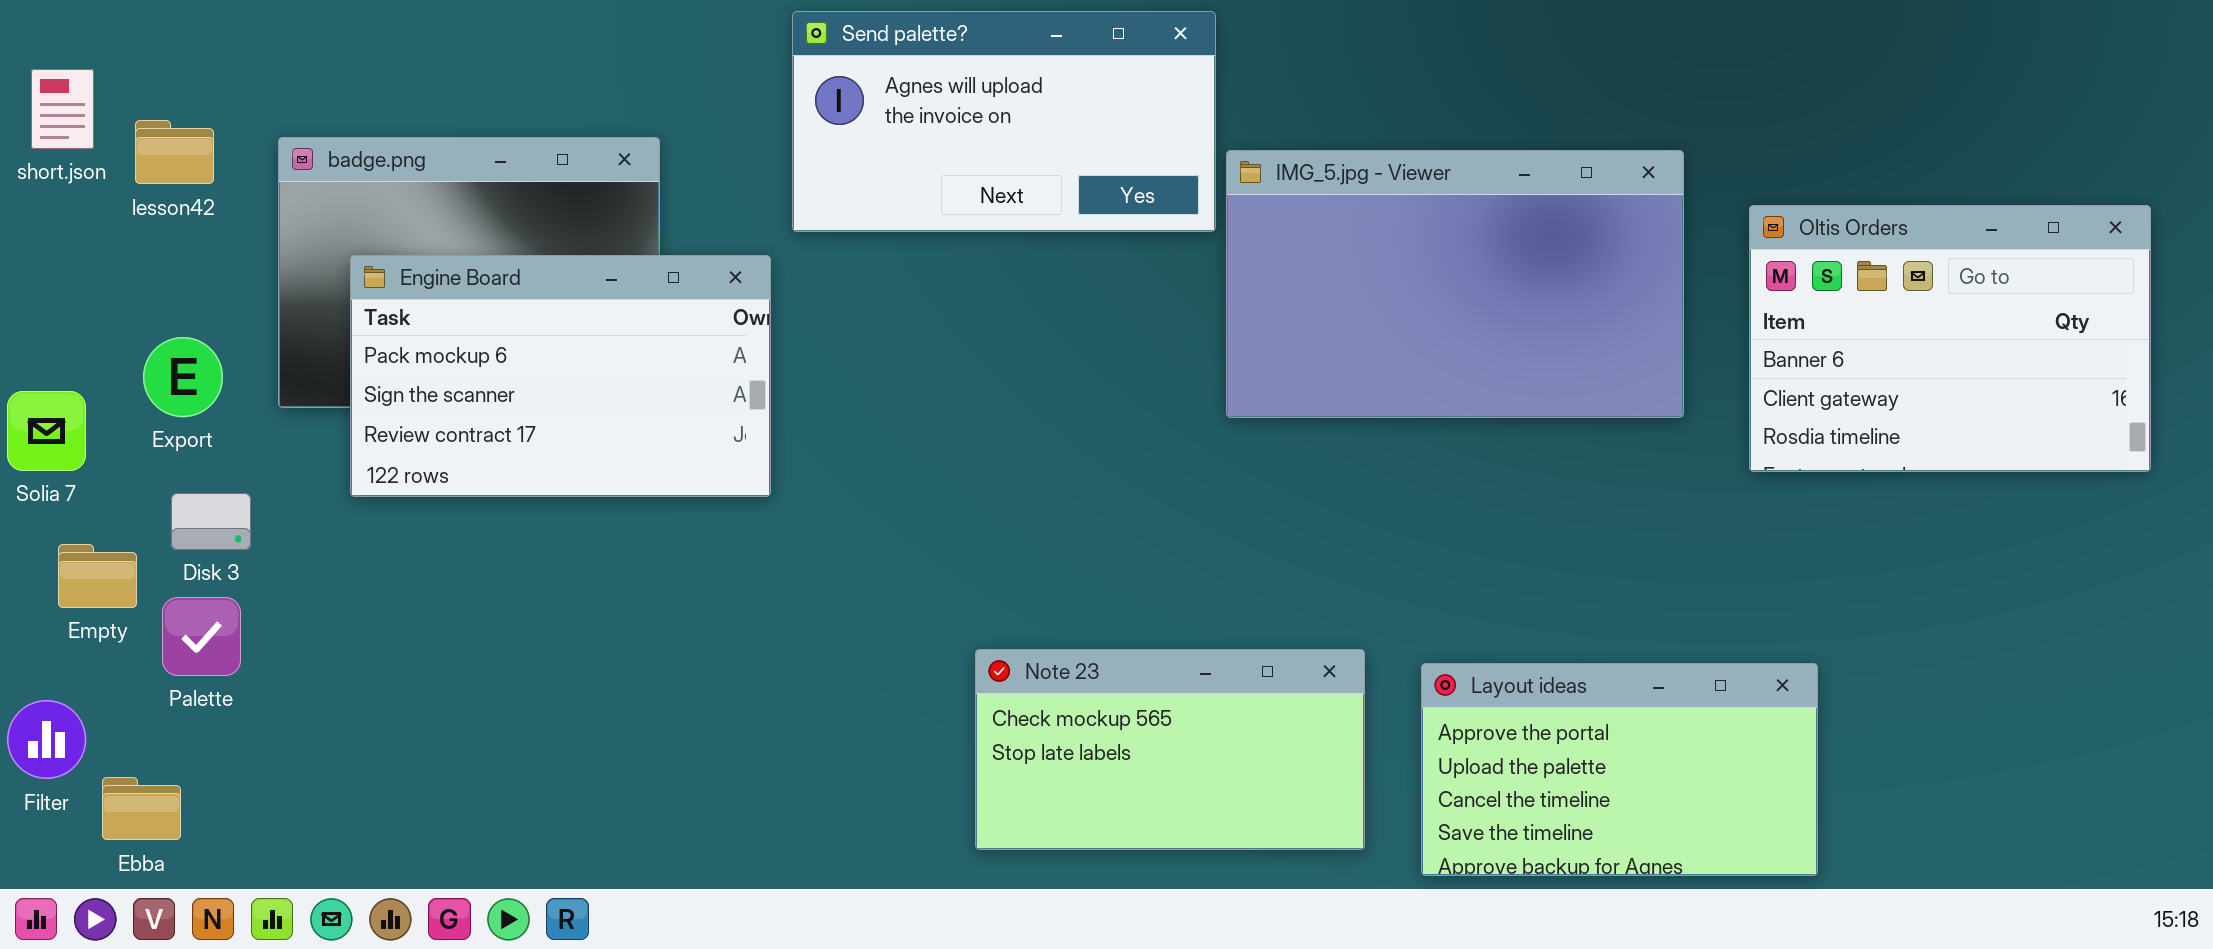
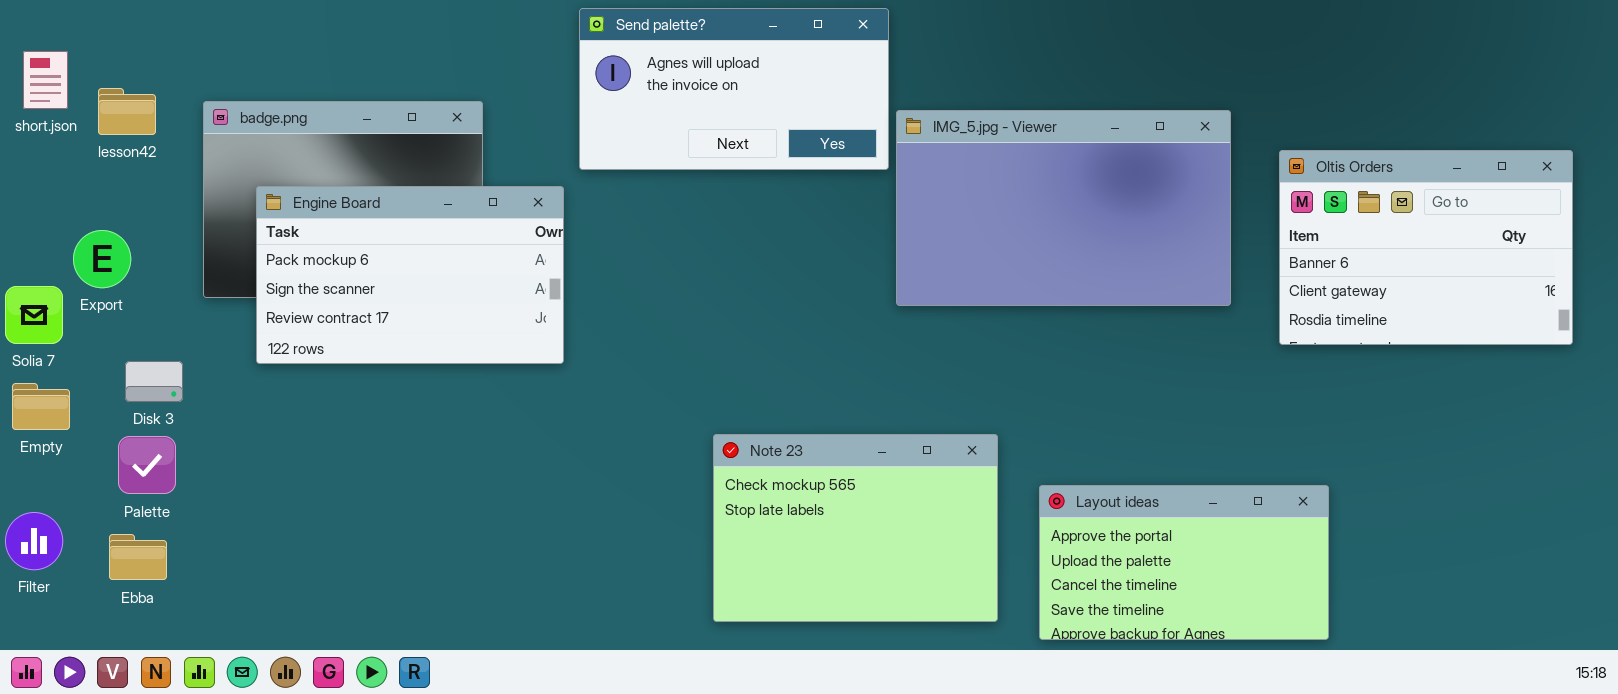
Export: [143,337,223,417] -> [73,230,131,288], moved
Empty: [58,544,137,608] -> [12,383,70,430], moved
Note 23: [975,649,1365,850] -> [713,434,998,622], resized
Ebba: [102,777,181,840] -> [109,534,167,580], moved

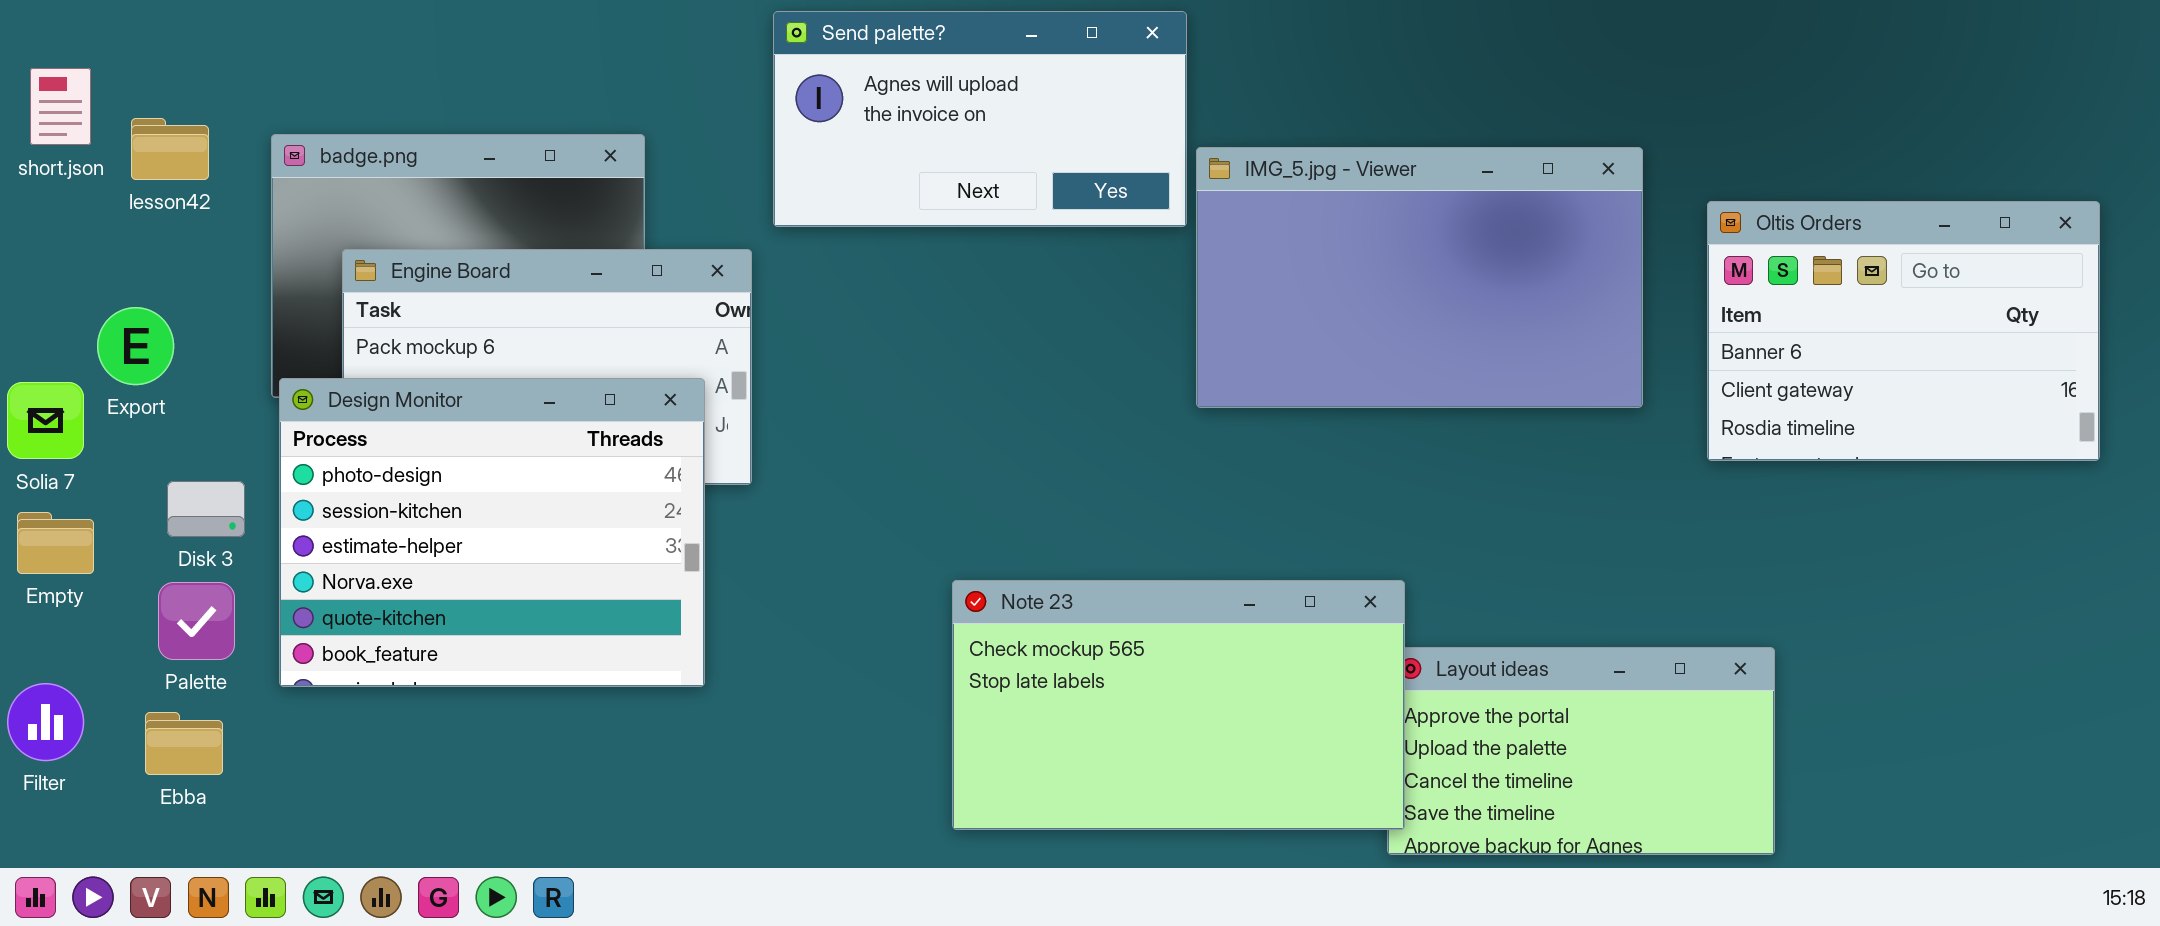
Design Monitor: none -> [279,378,705,687], opened
Note 23: [713,434,998,622] -> [952,580,1405,830], resized

